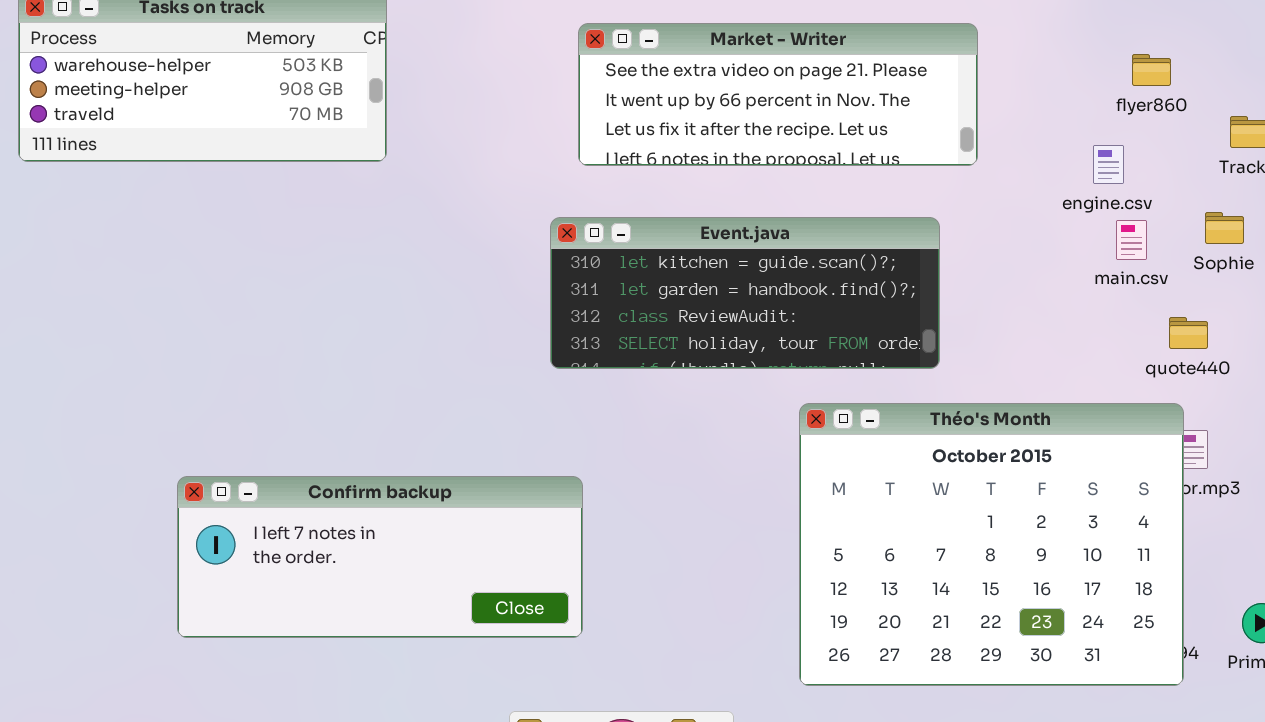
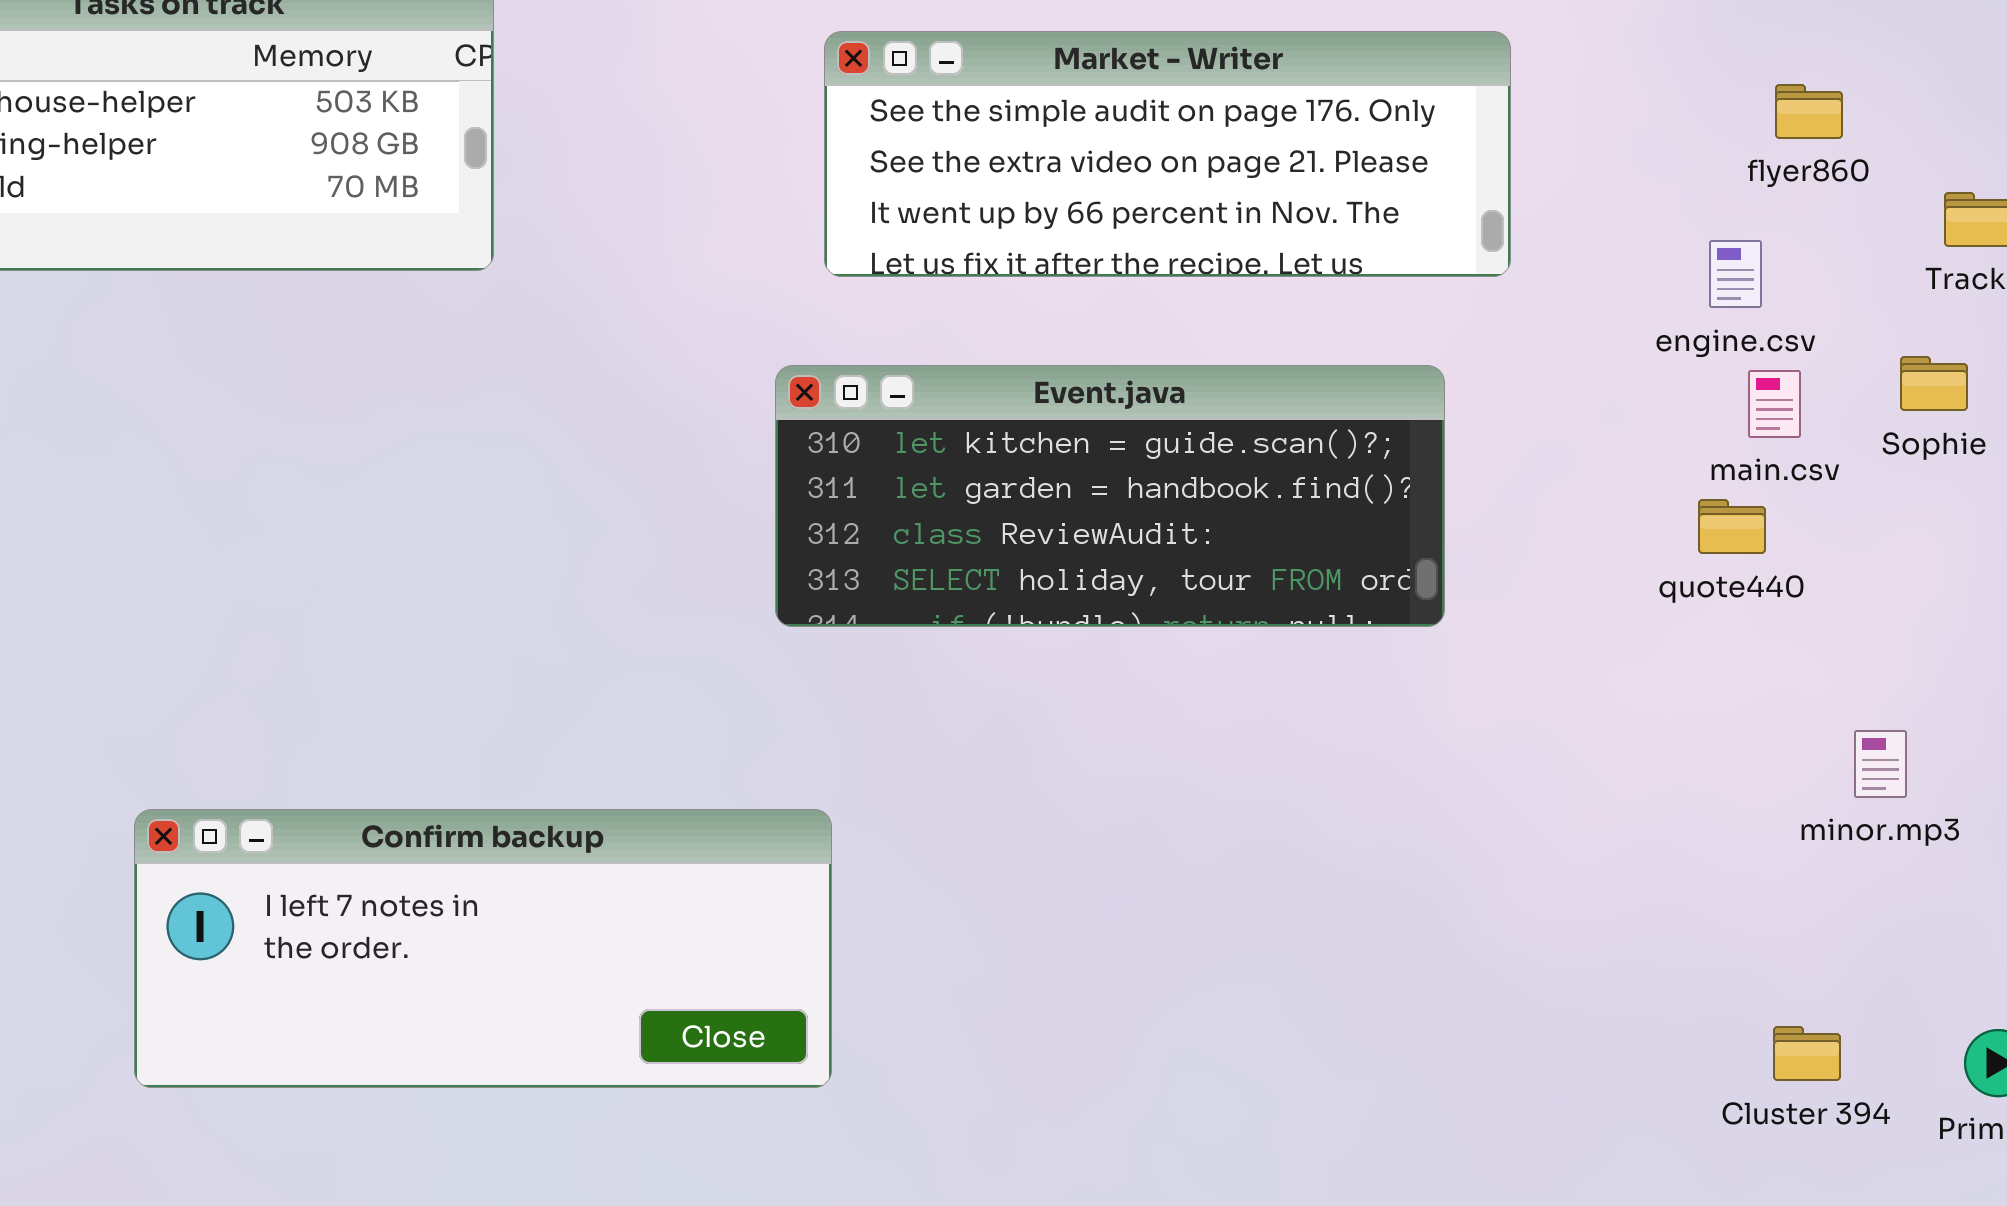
Market - Writer: [578,23,978,166] -> [824,31,1511,277], scrolled up 1 row
quote440: [1169,317,1208,349] -> [1698,499,1766,554], moved
Théo's Month: [799,403,1184,686] -> none, closed

